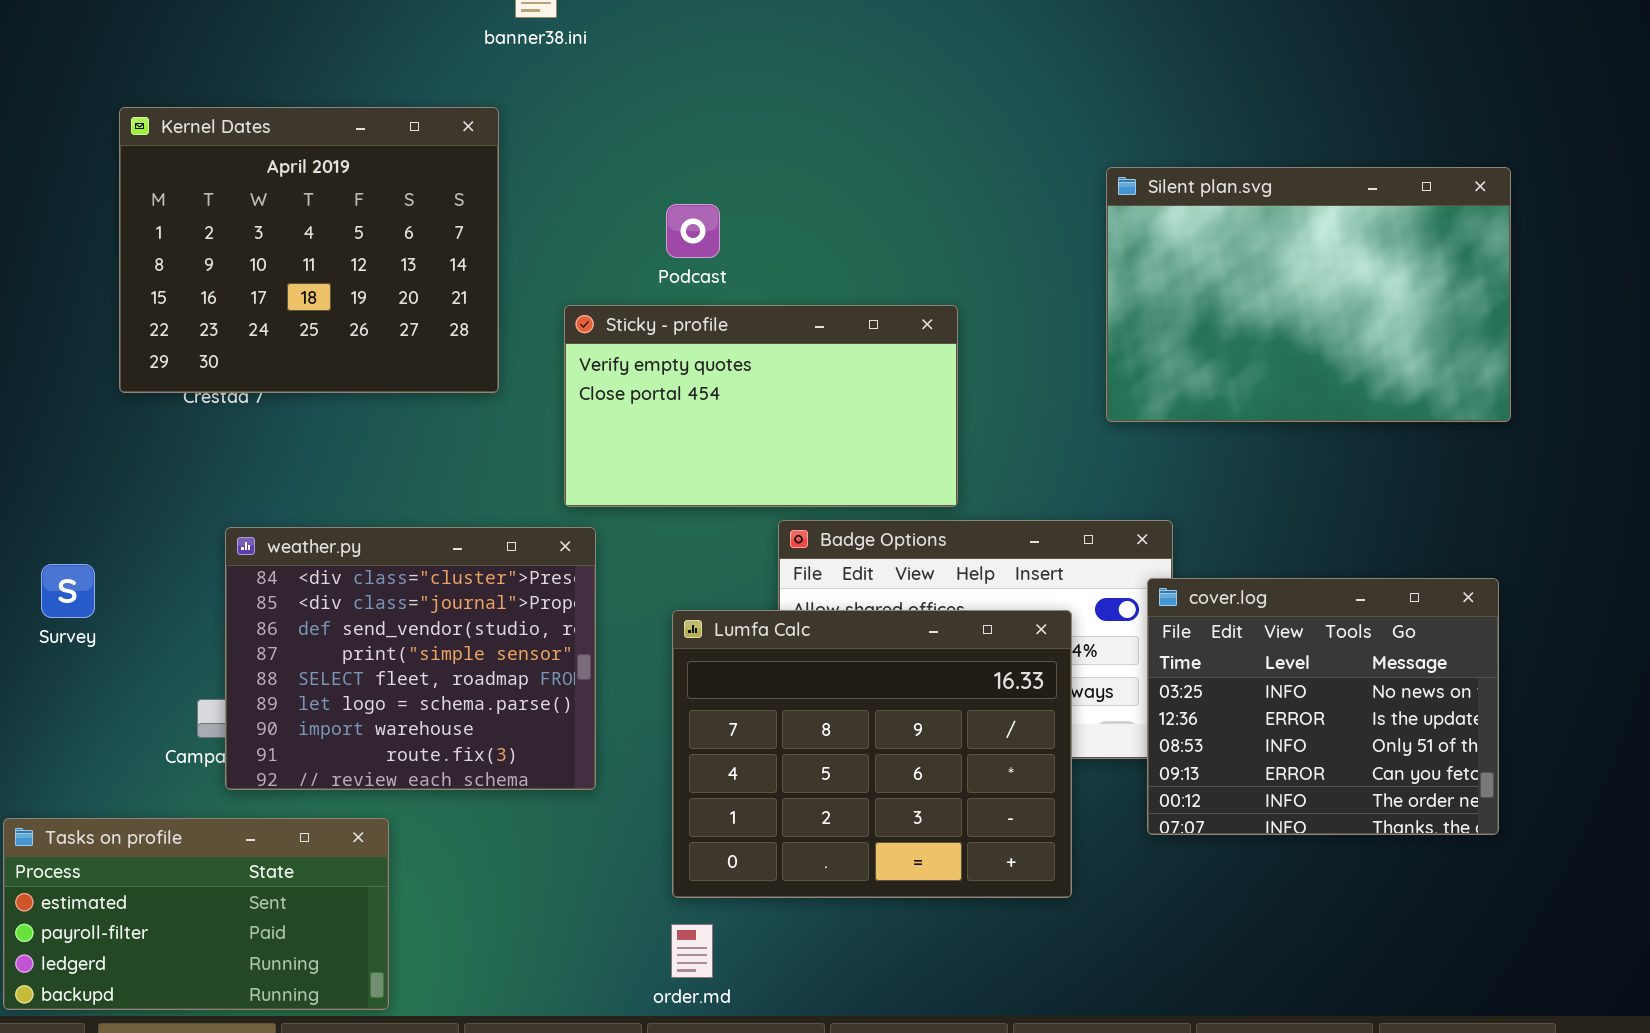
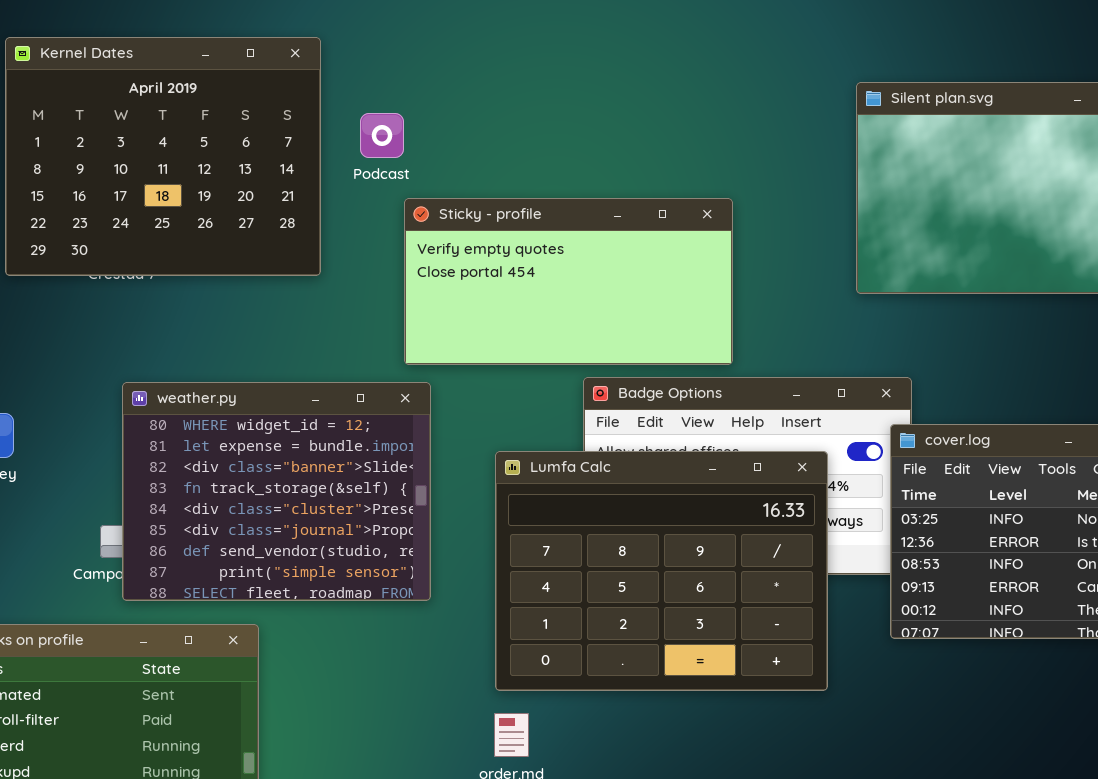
Kernel Dates: [119,107,499,393] -> [5,37,321,276], moved
Podcast: [666,204,720,258] -> [360,113,404,158], moved
weather.py: [225,527,596,790] -> [122,382,431,601], scrolled up 4 rows

